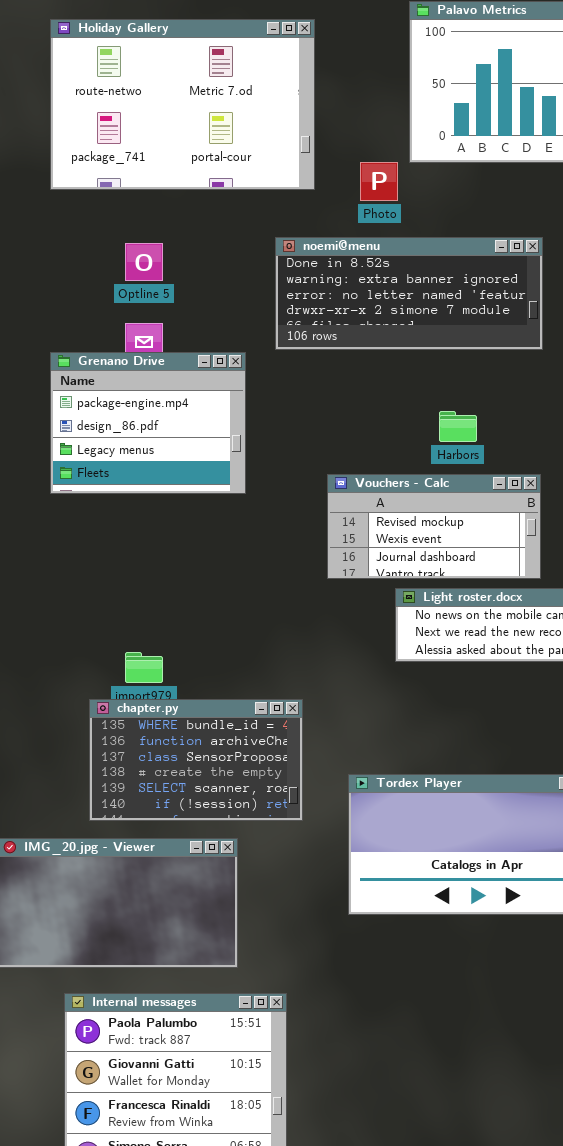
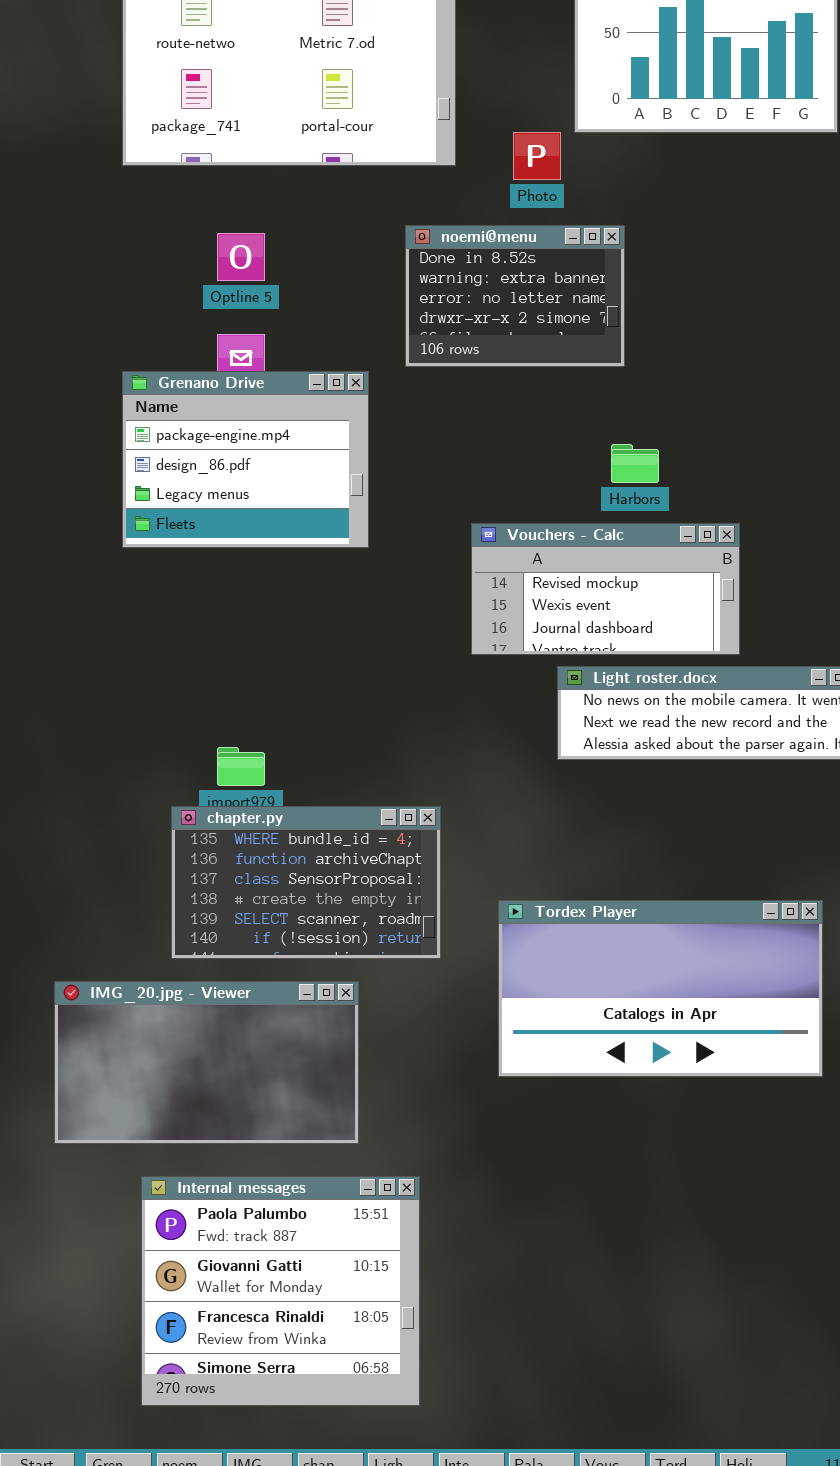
noemi@menu: [275,237,543,350] -> [405,225,625,367], resized

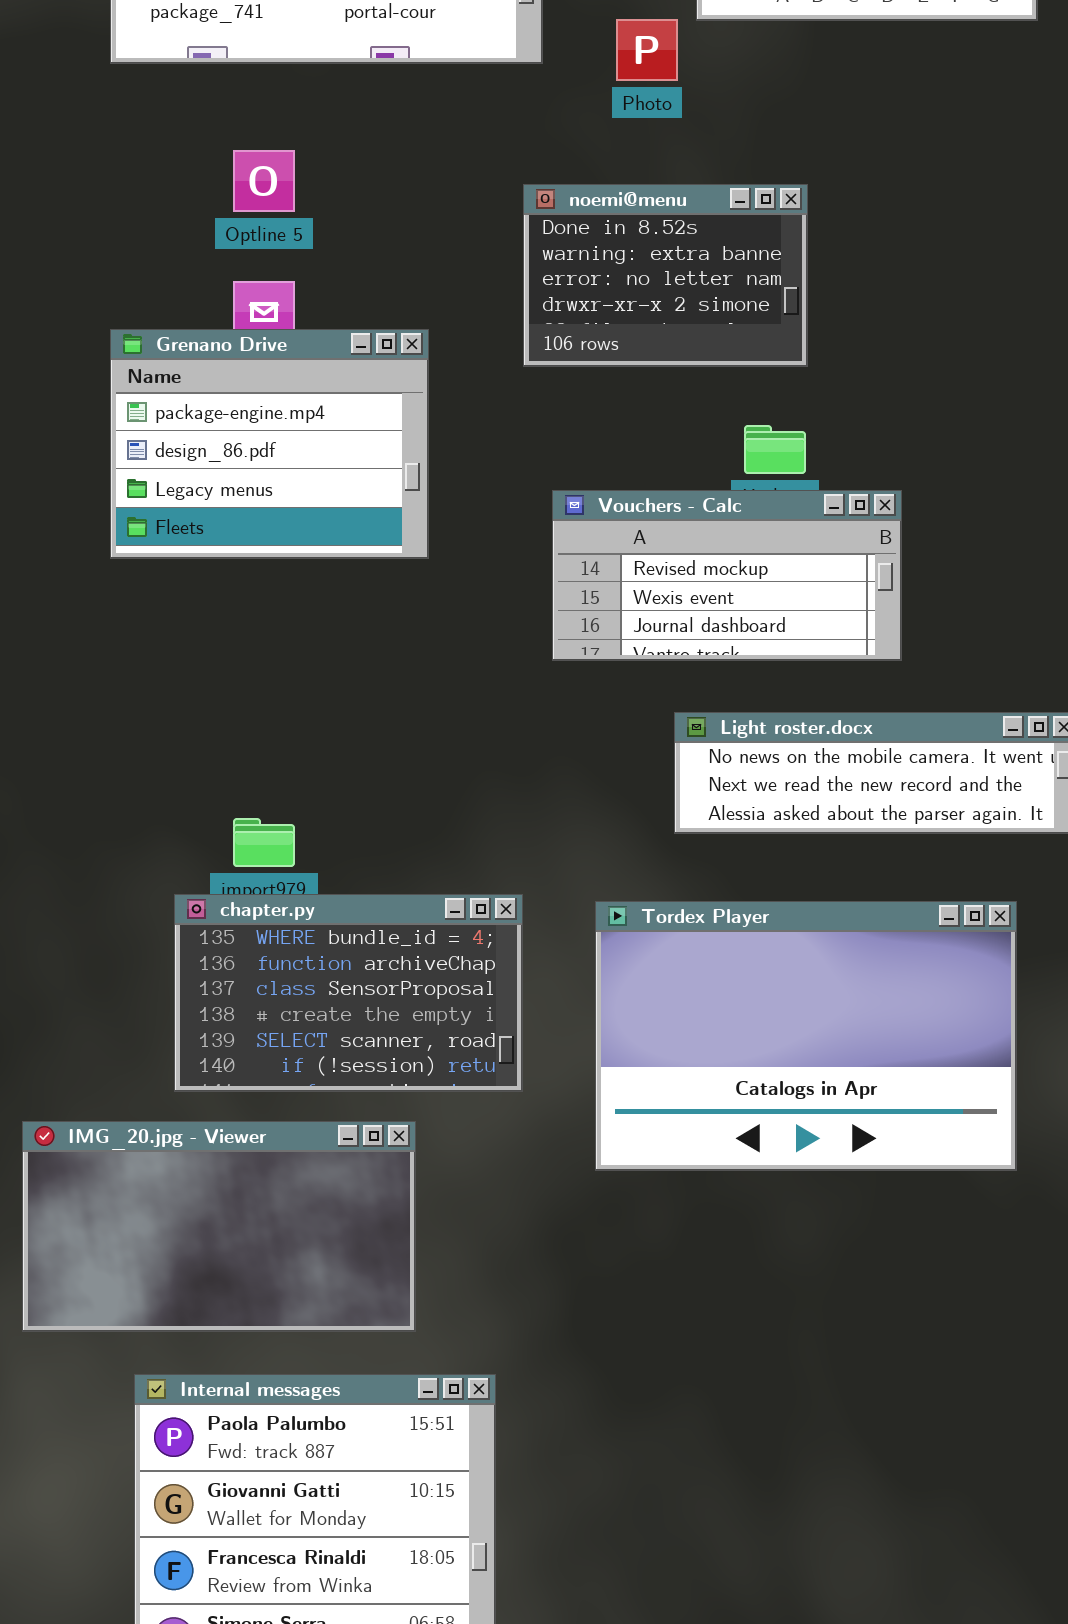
noemi@menu: [405,225,625,367] -> [523,184,808,367], moved
Vouchers - Calc: [471,523,740,655] -> [552,490,902,661], moved
Tordex Player: [498,900,823,1077] -> [595,901,1017,1171], moved, resized

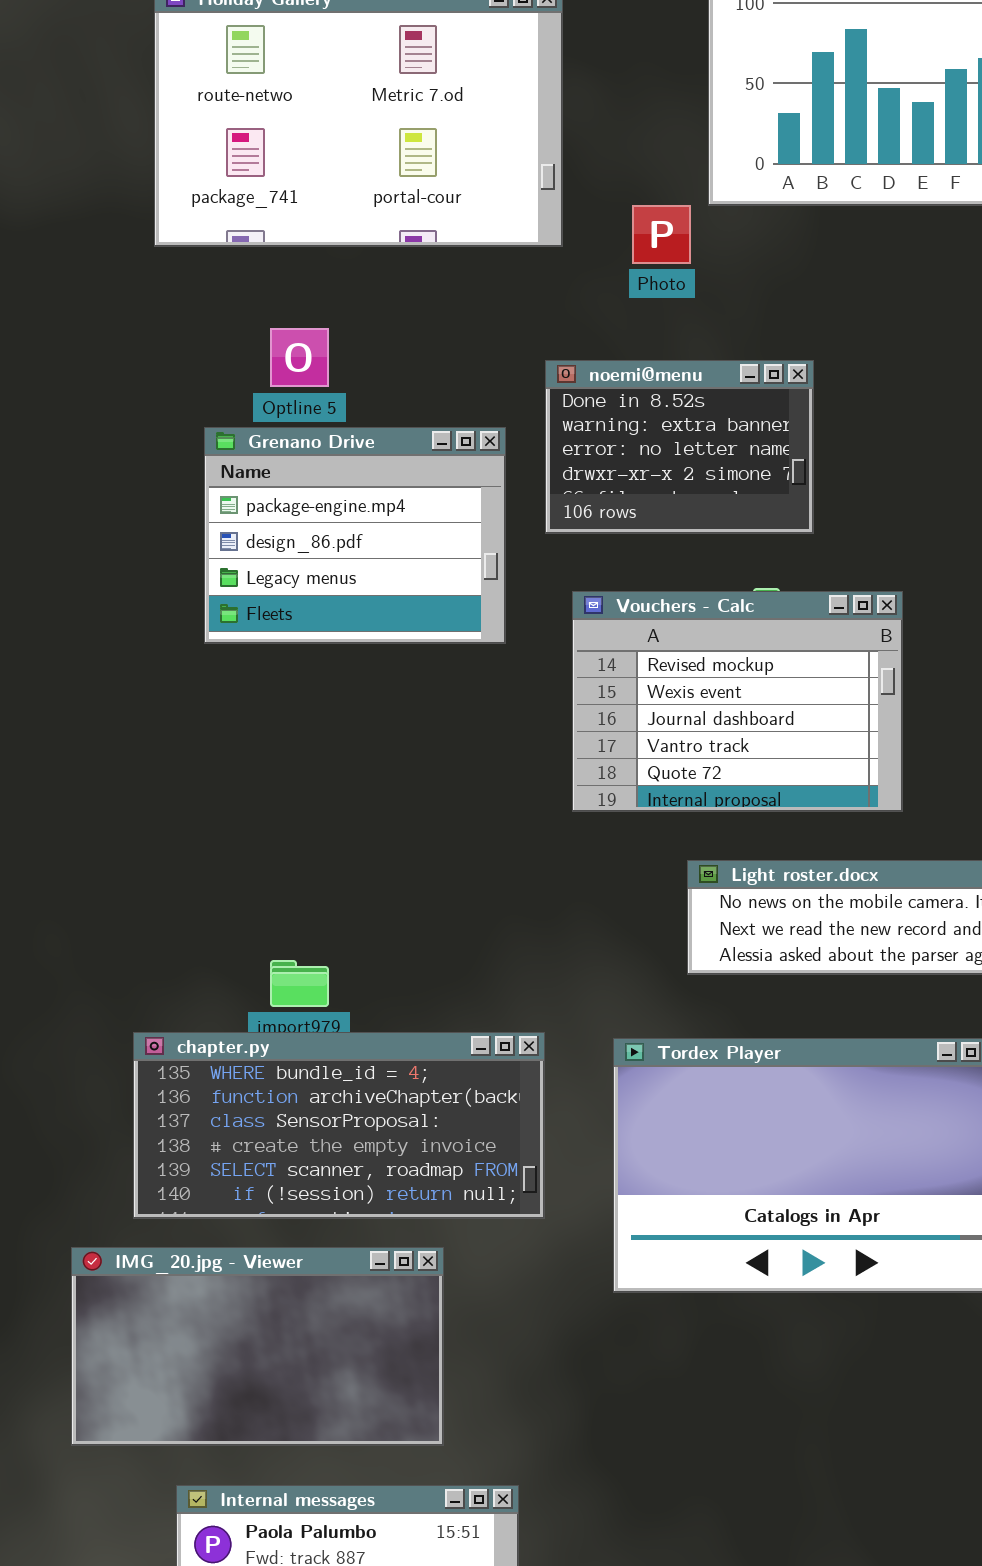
Grenano Drive: [110,329,429,559] -> [204,427,506,644], moved
Vouchers - Calc: [552,490,902,661] -> [572,591,903,812], resized
chapter.py: [174,894,523,1092] -> [133,1032,545,1219], resized

